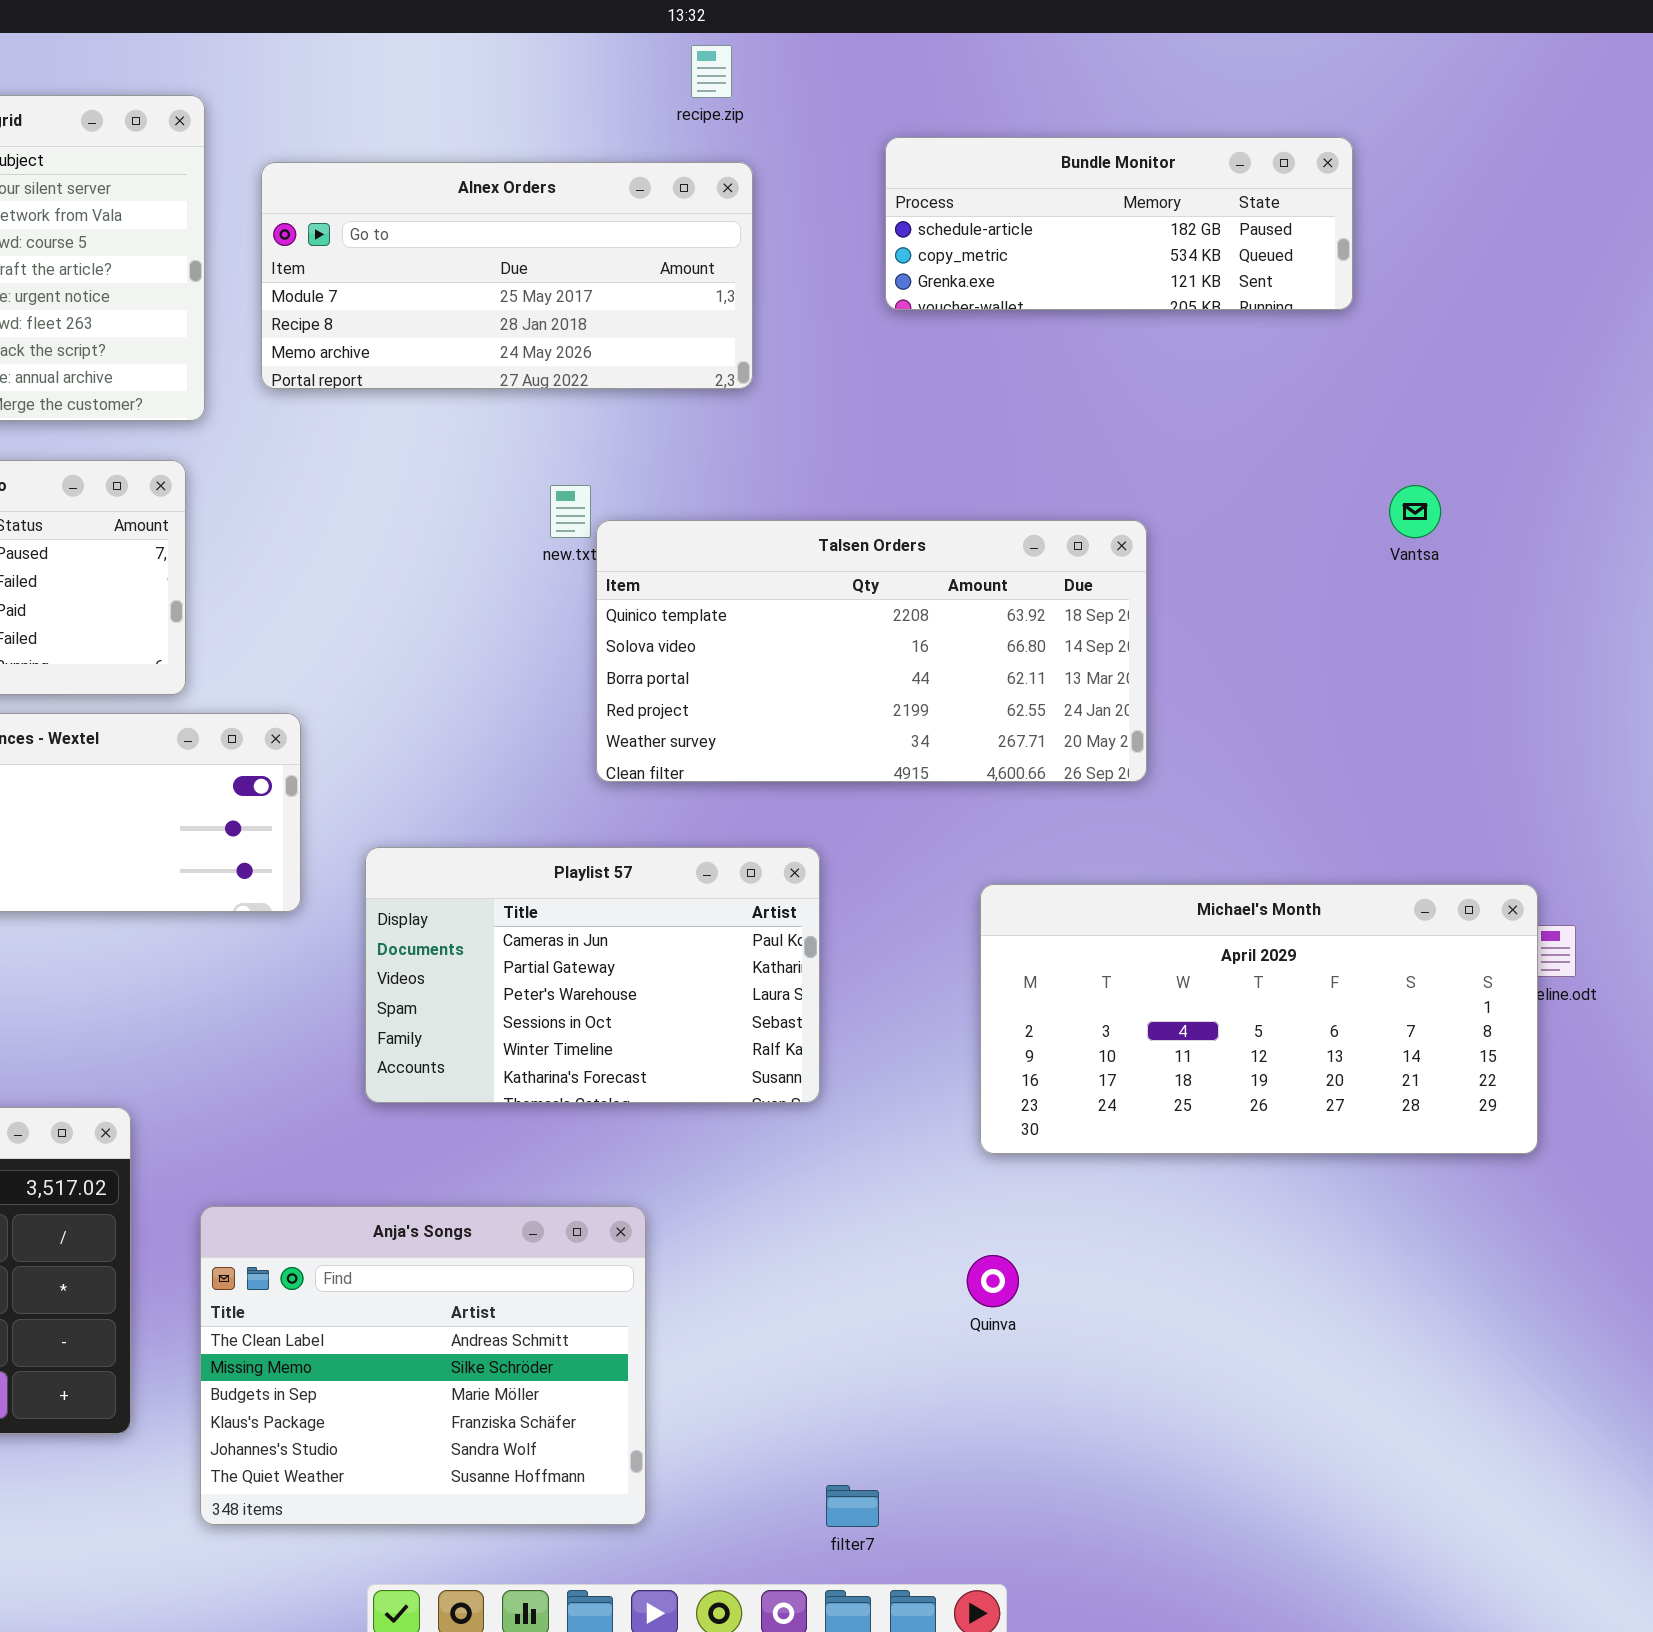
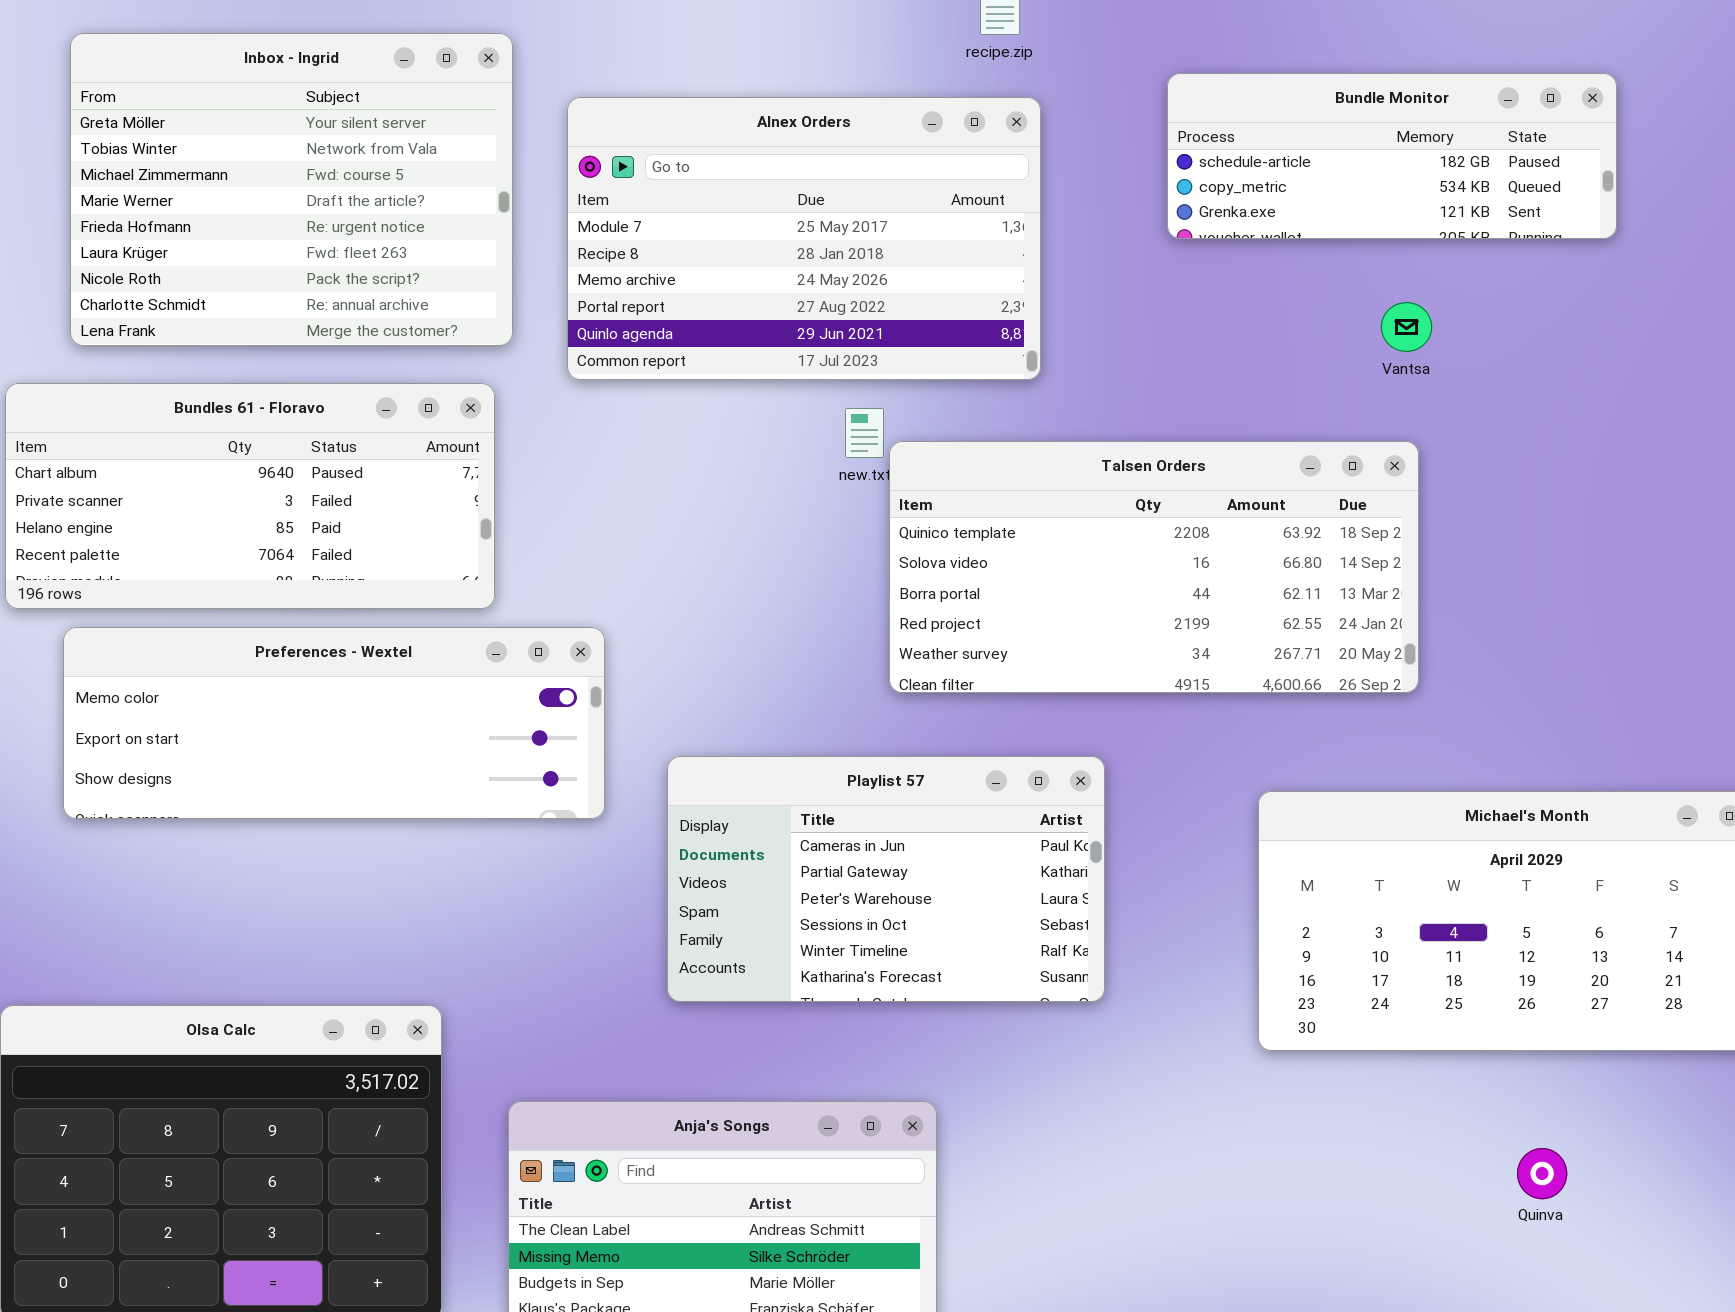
Alnex Orders: [261,162,753,389] -> [567,97,1041,380], resized
Vantsa: [1389,485,1441,538] -> [1381,302,1432,352], moved
Quinva: [967,1255,1019,1307] -> [1517,1148,1567,1199], moved

